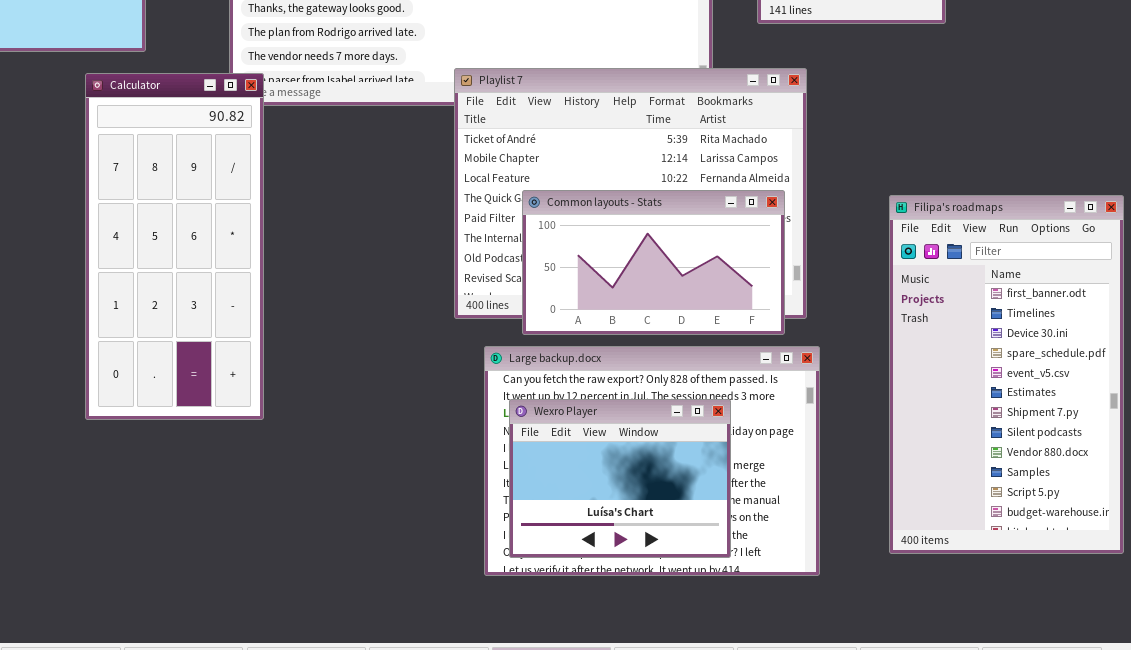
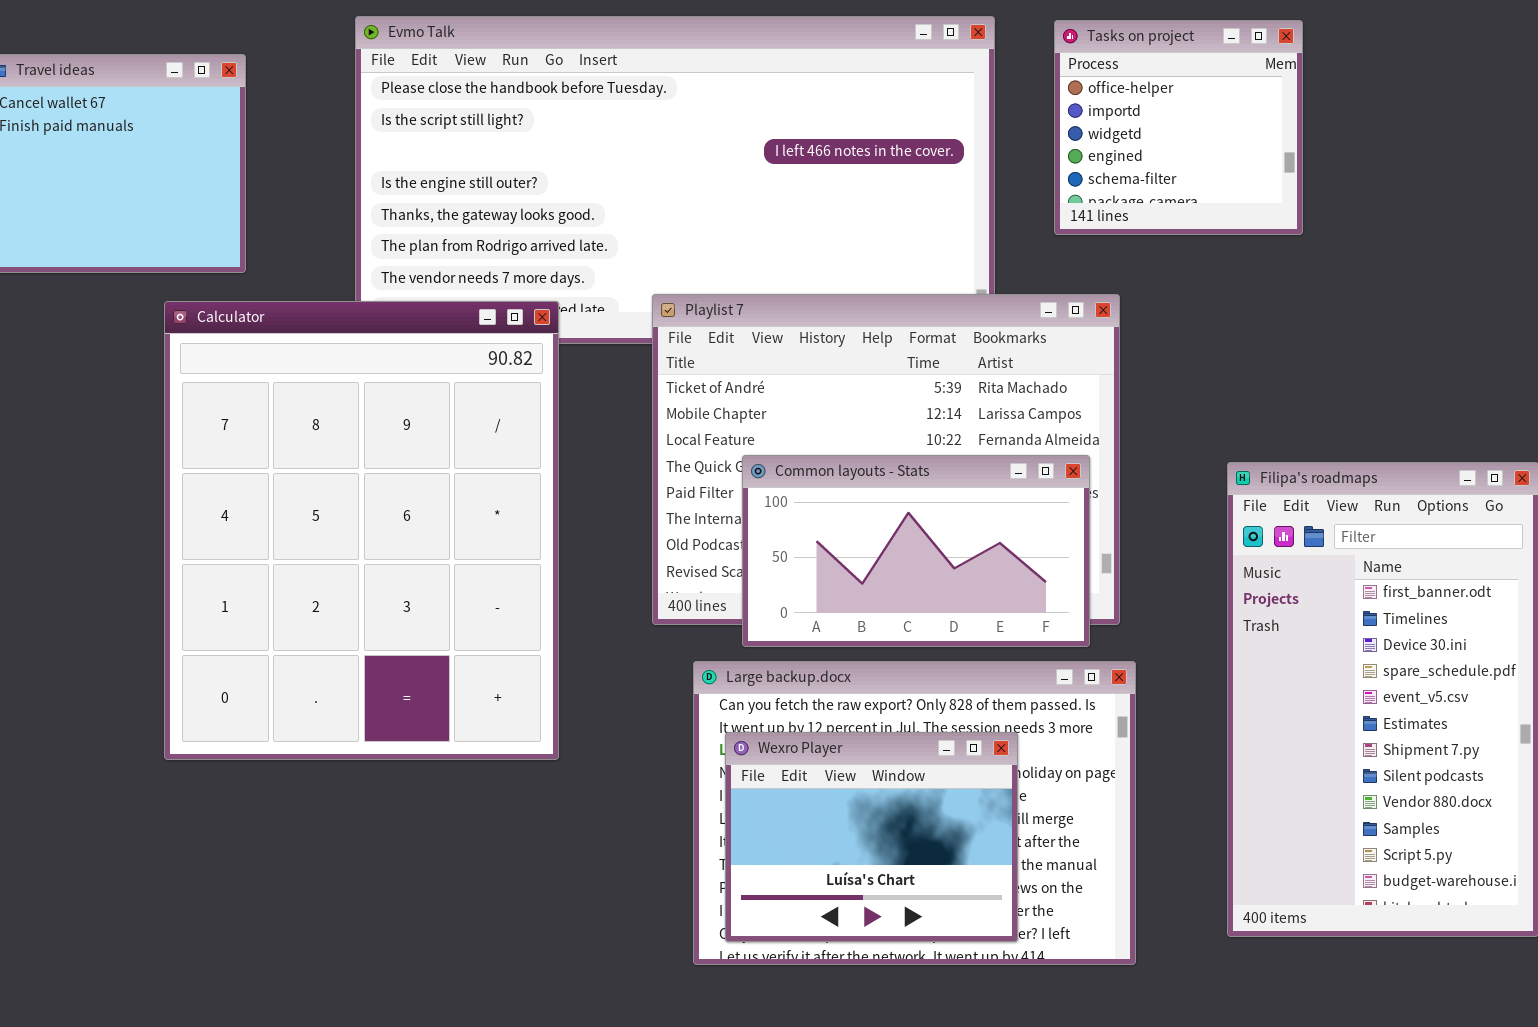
Calculator: [85,73,264,420] -> [164,301,559,760], resized

